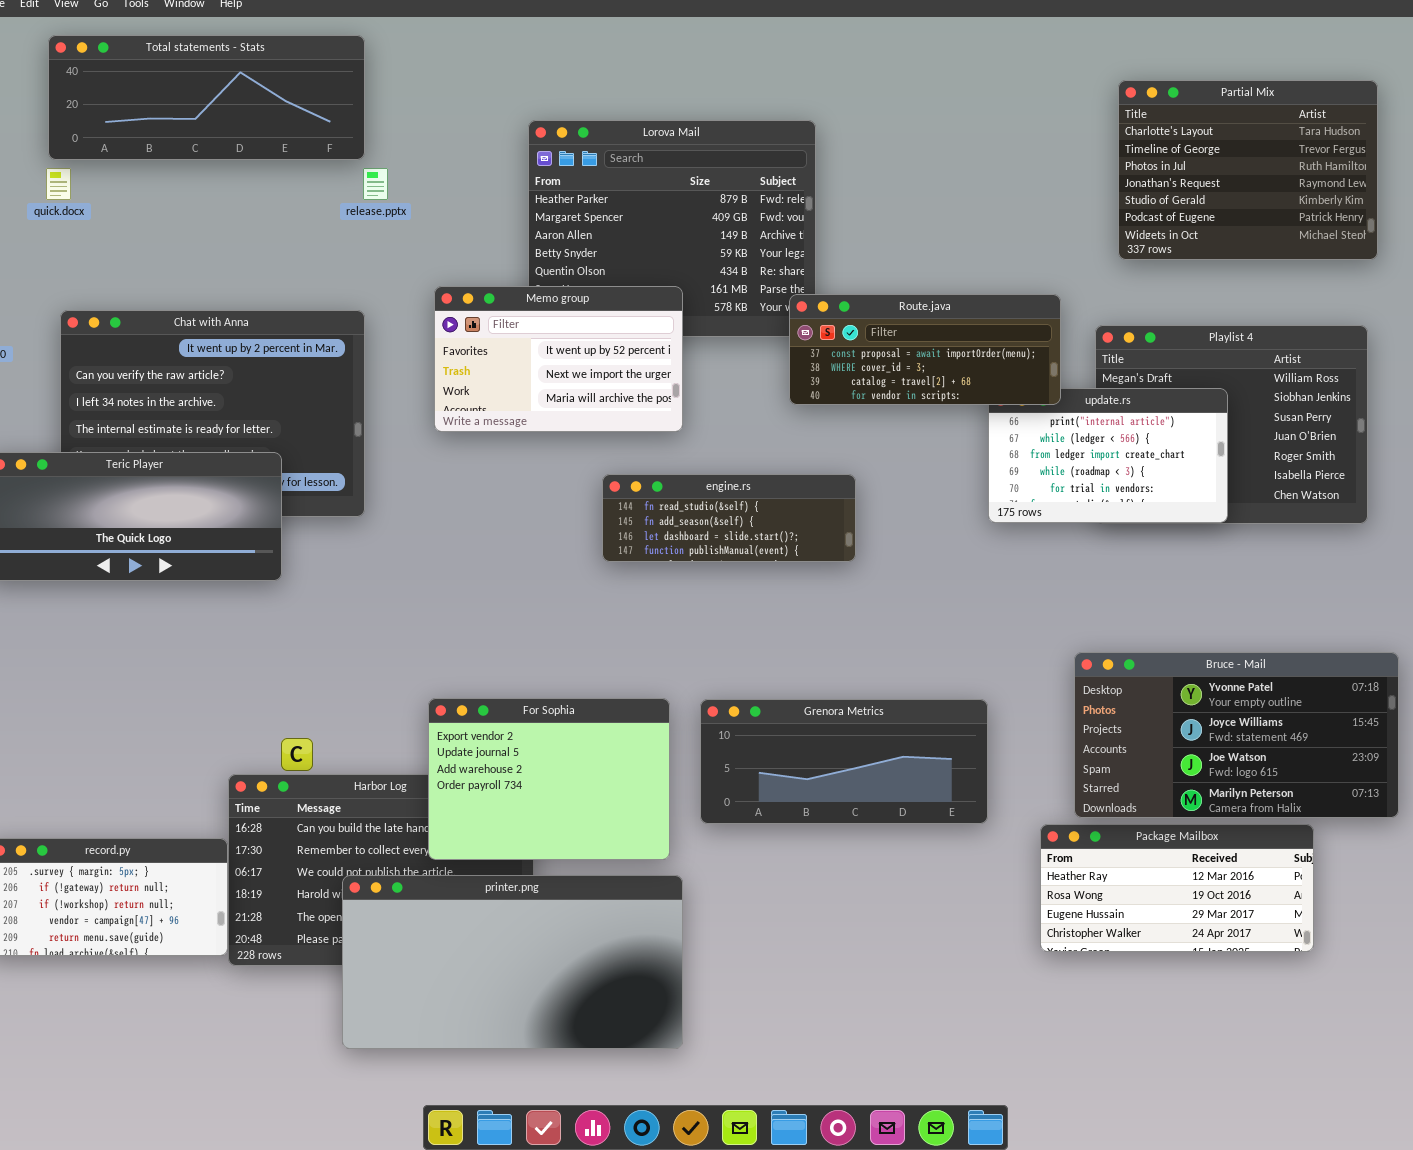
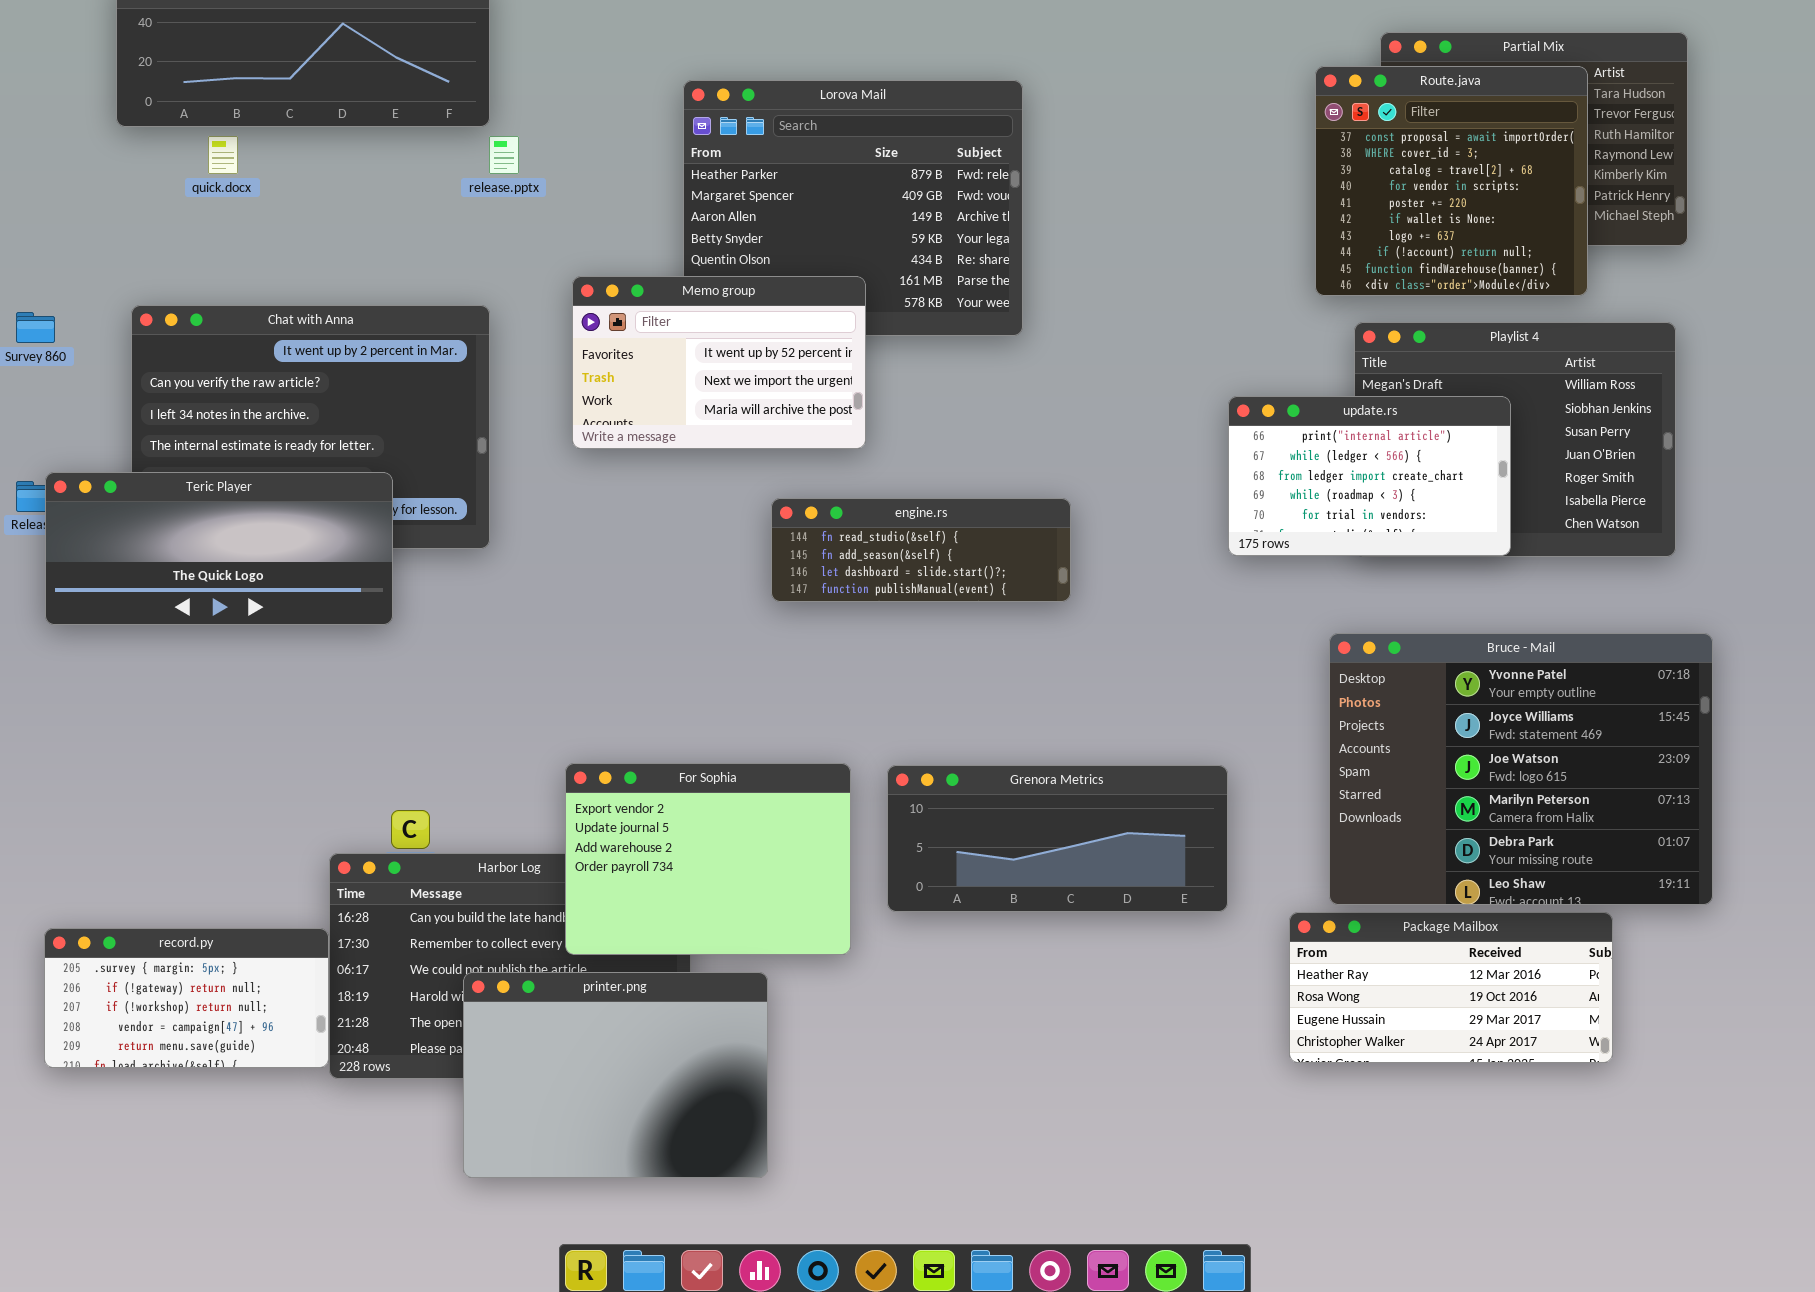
quick.docx: [46,168,71,200] -> [208,136,238,174], moved
Route.java: [789,294,1061,405] -> [1315,66,1588,296], moved, resized
Bruce - Mail: [1074,652,1399,818] -> [1329,633,1713,905], resized
printer.png: [342,875,683,1049] -> [463,972,768,1178], resized

